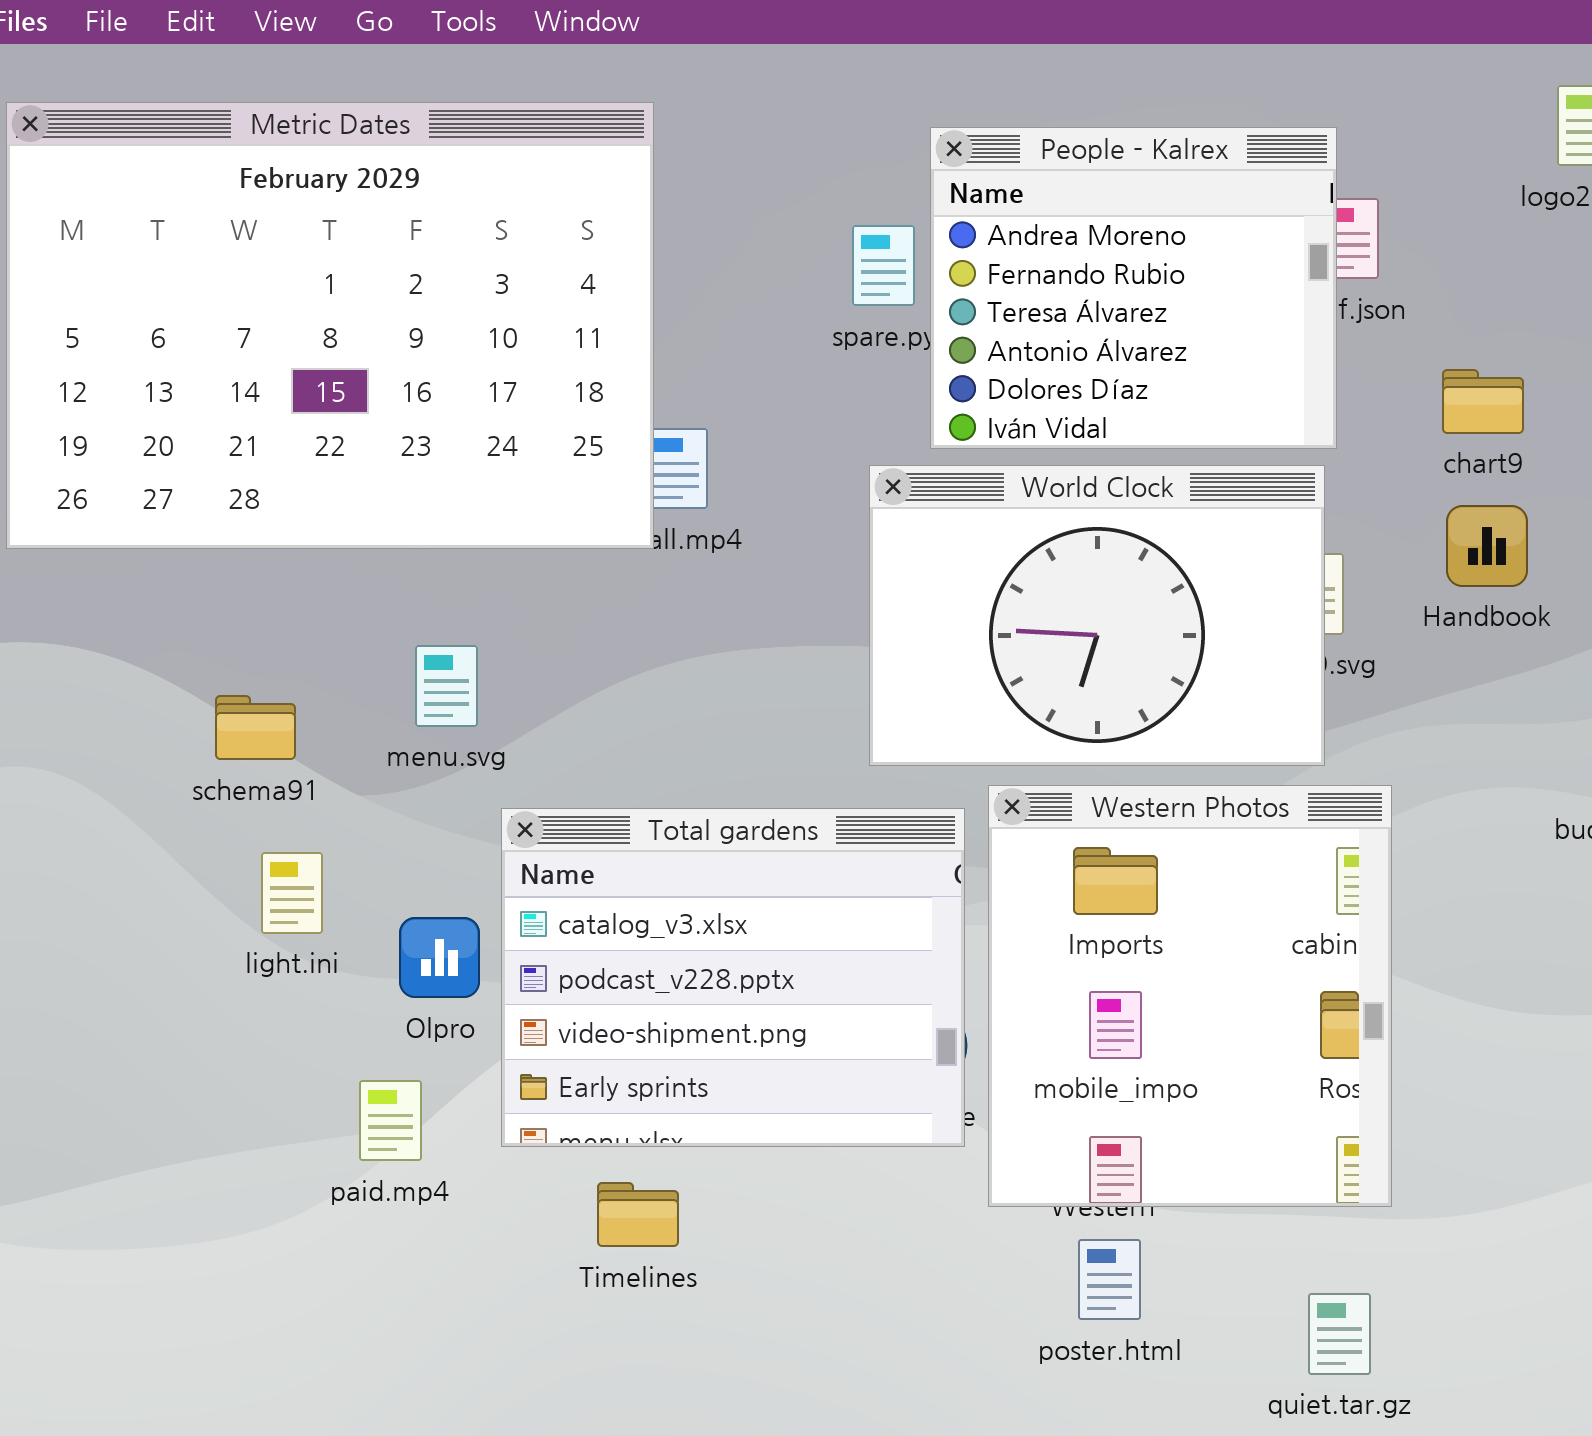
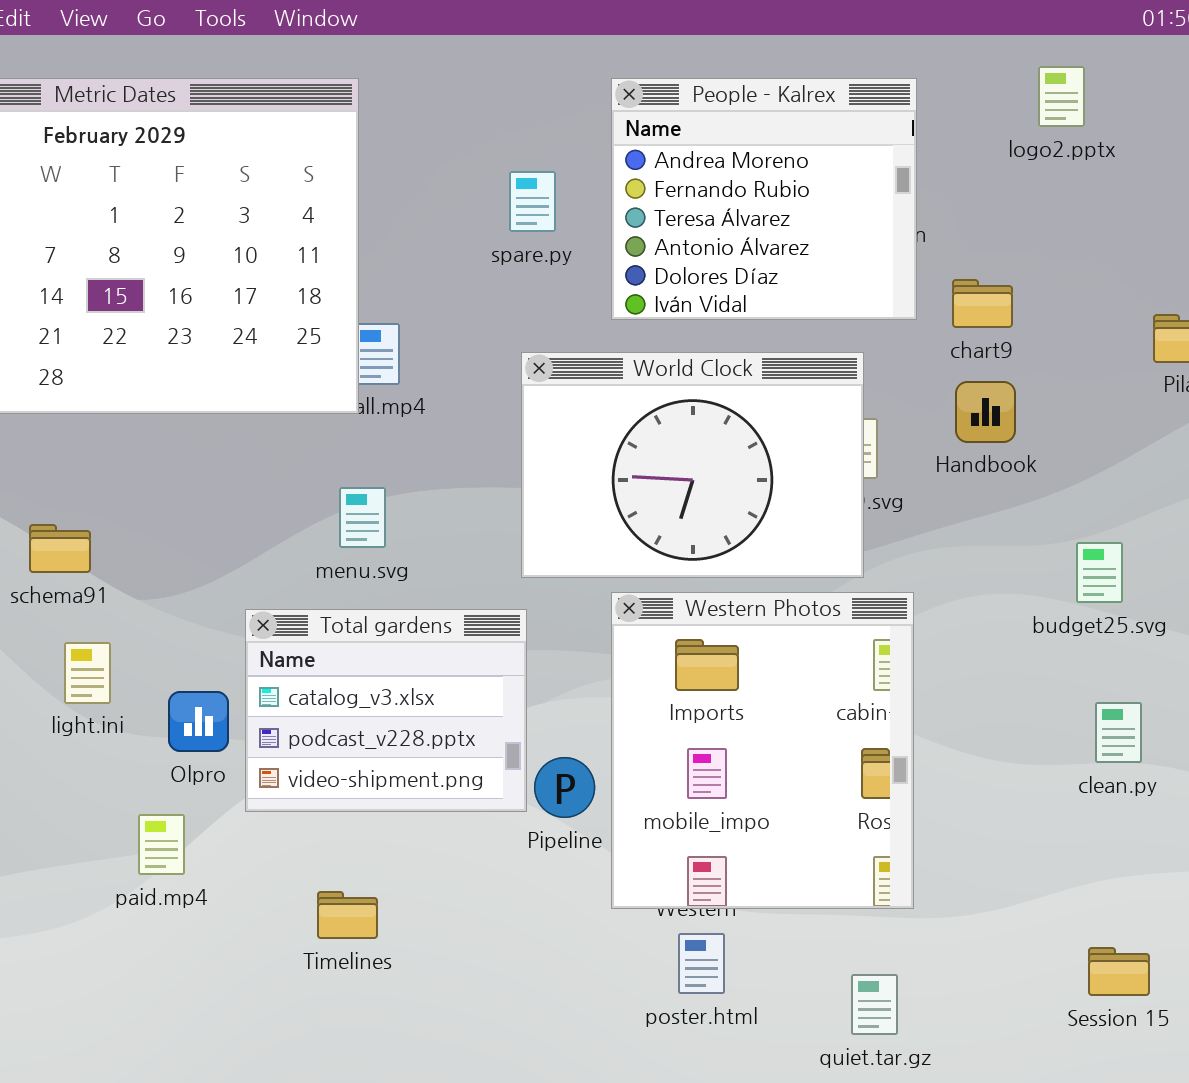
People - Kalrex: [930,127,1337,449] -> [611,78,917,320], moved
menu.svg: [415,645,478,727] -> [339,487,386,548], moved
Total gardens: [501,808,965,1147] -> [245,609,527,812], resized

